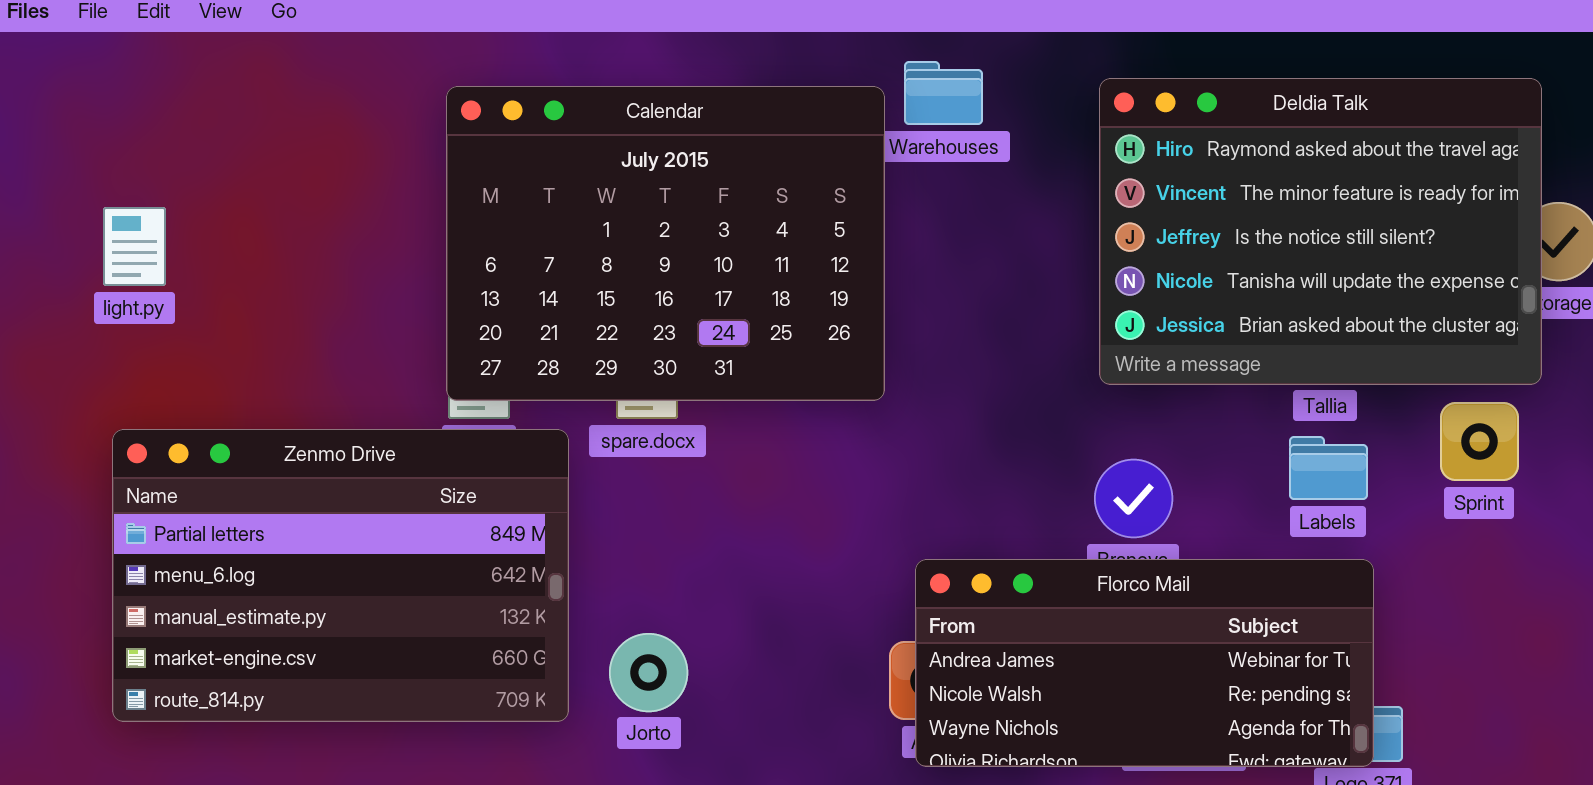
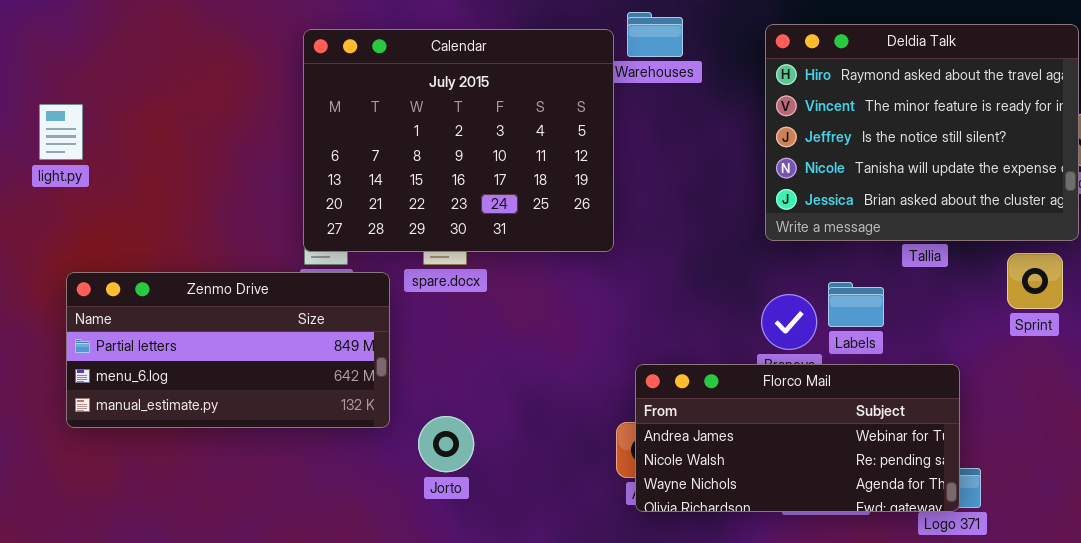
light.py: [103,207,166,286] -> [39,104,83,160], moved
Zenmo Drive: [112,429,569,722] -> [66,272,390,428], resized
Labels: [1289,436,1368,500] -> [828,282,884,327], moved

